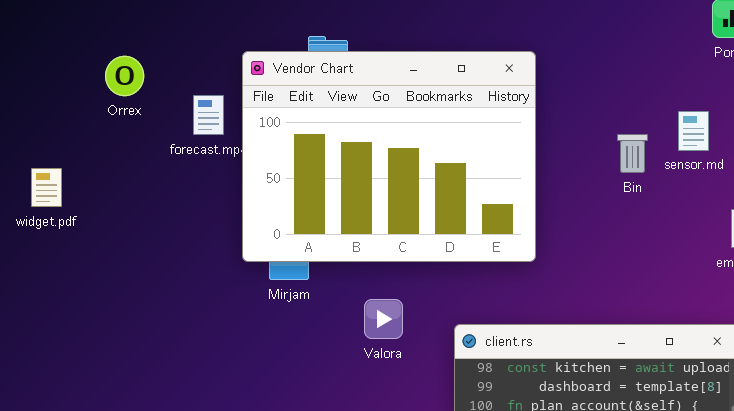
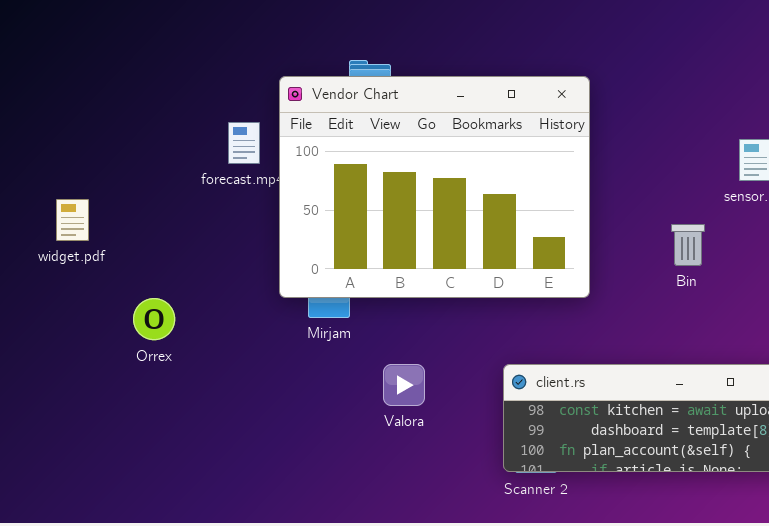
Orrex: [105,56,144,96] -> [133,298,175,340], moved
Bin: [617,134,648,173] -> [671,224,705,266], moved
Valora: [364,299,403,339] -> [383,364,425,406], moved

